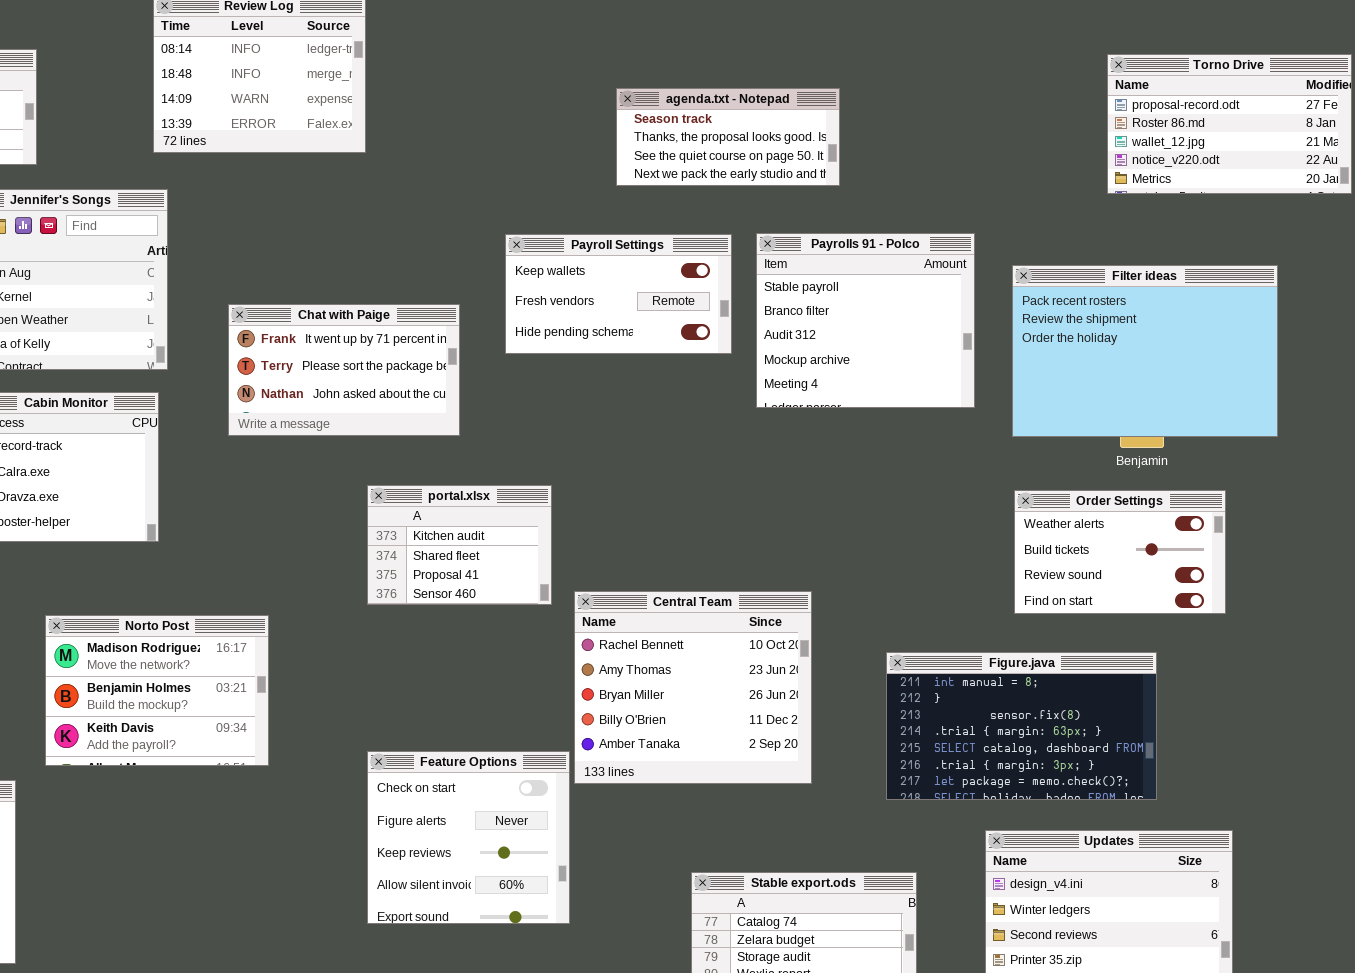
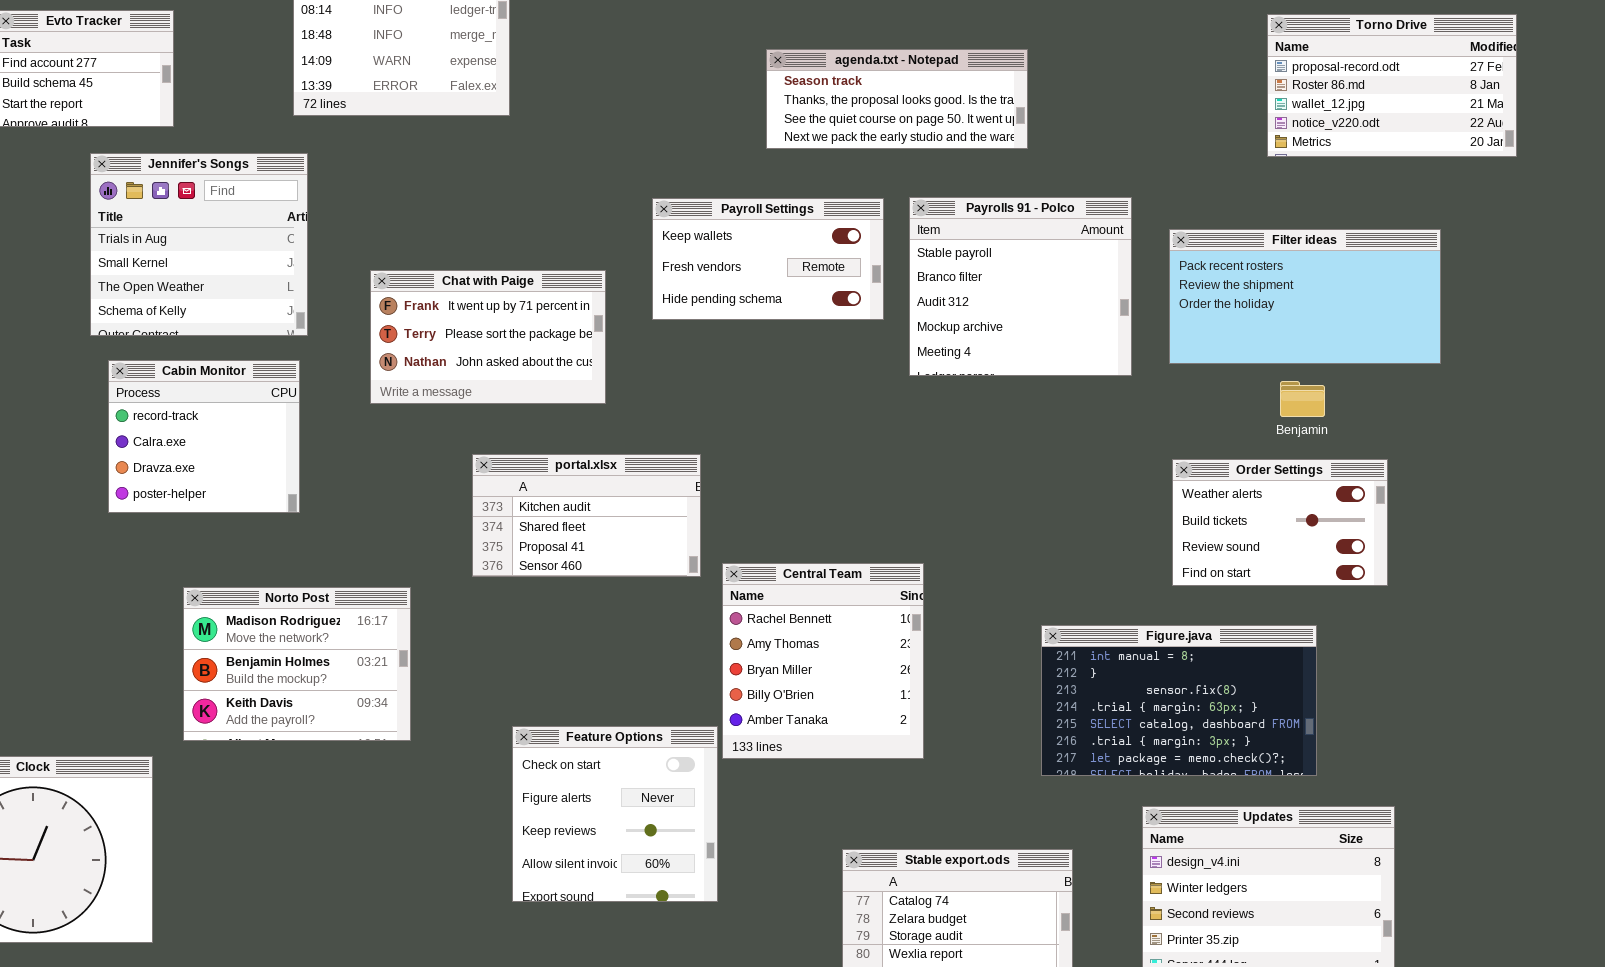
agenda.txt - Notepad: [616,88,840,186] -> [766,49,1028,149], resized
Filter ideas: [1012,265,1278,437] -> [1169,229,1441,364], resized
portal.xlsx: [367,485,552,605] -> [472,454,701,577], resized
Central Team: [574,591,812,784] -> [722,563,924,759], resized

